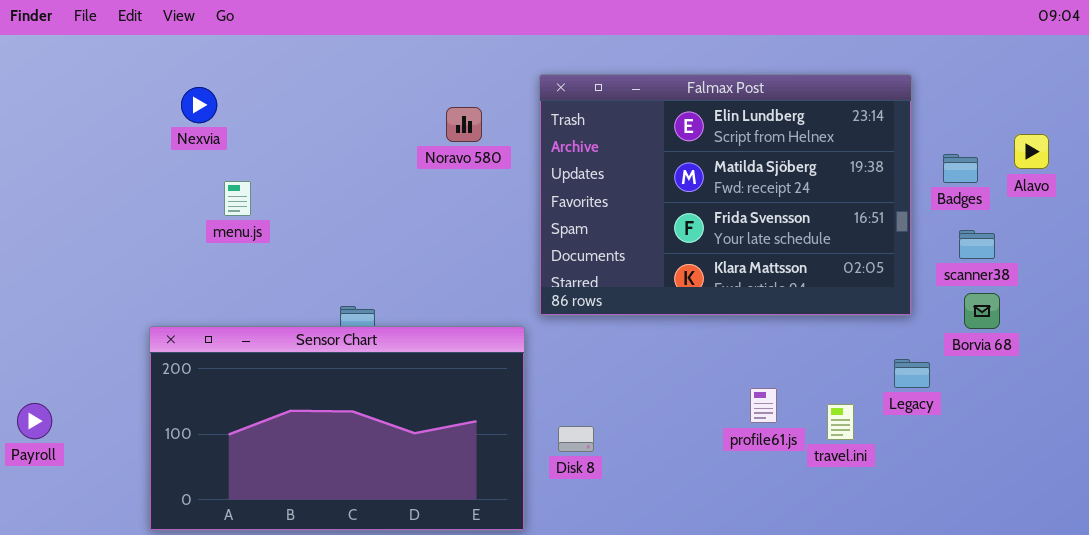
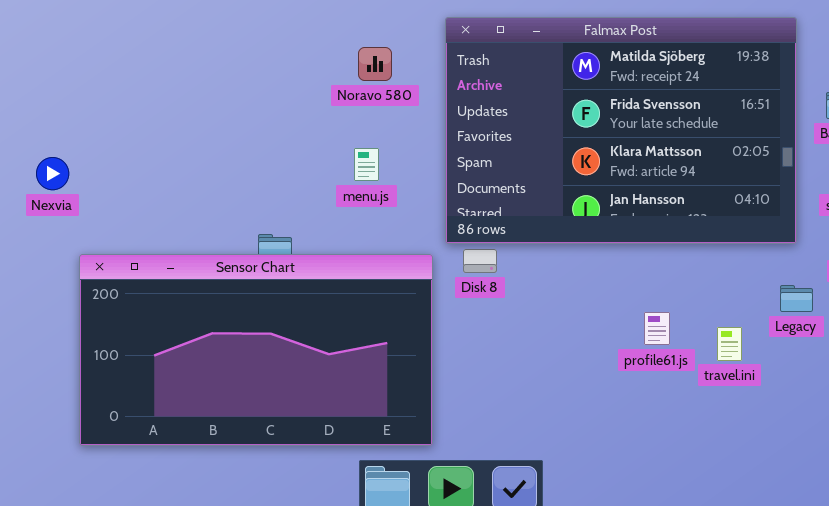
Falmax Post: [539,74,912,316] -> [445,17,797,244], scrolled down 1 row
Nexvia: [181,87,217,123] -> [36,157,69,190], moved
menu.js: [224,181,251,216] -> [354,148,379,181], moved
Disk 8: [558,426,594,452] -> [463,249,497,273], moved

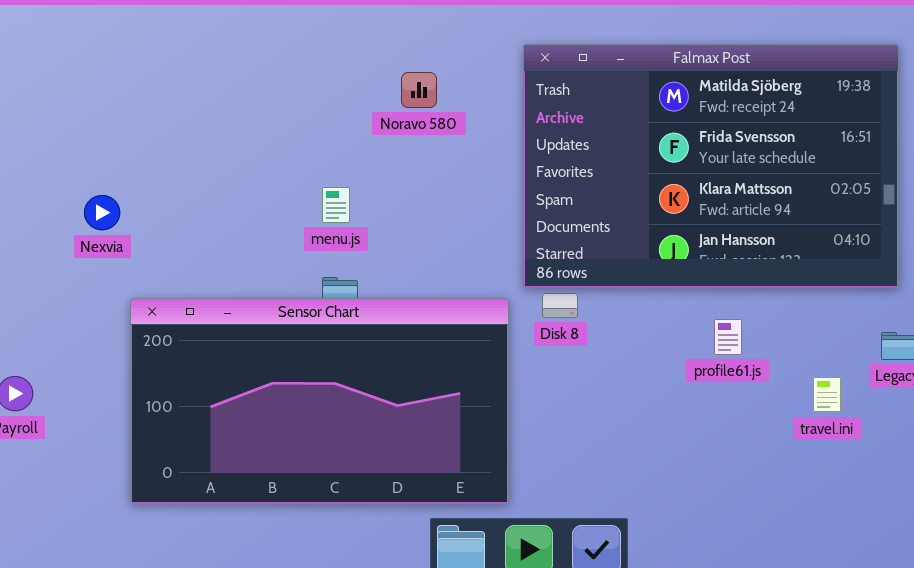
Noravo 580: [358,47,392,81] -> [401,72,437,108], moved
menu.js: [354,148,379,181] -> [322,187,350,223], moved
profile61.js: [644,312,670,345] -> [714,319,742,355], moved

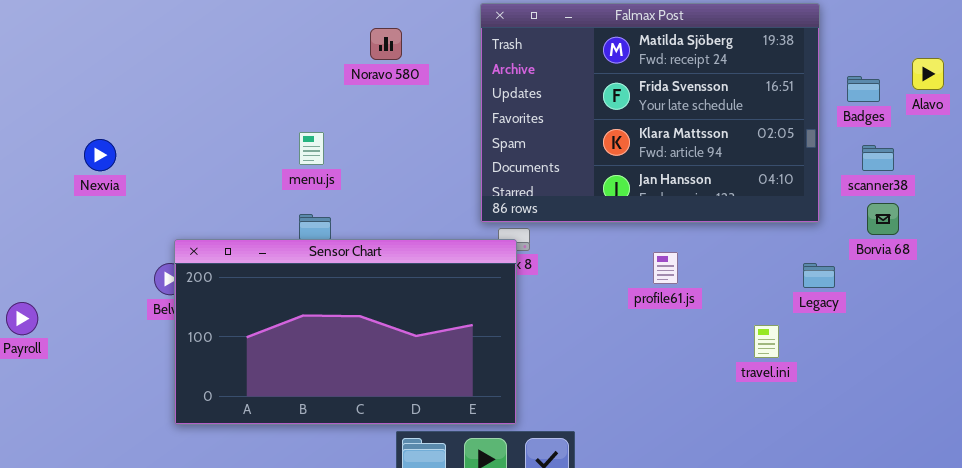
Sensor Chart: [130,298,509,504] -> [174,239,517,425], moved
travel.ini: [813,377,841,412] -> [754,325,779,358], moved

